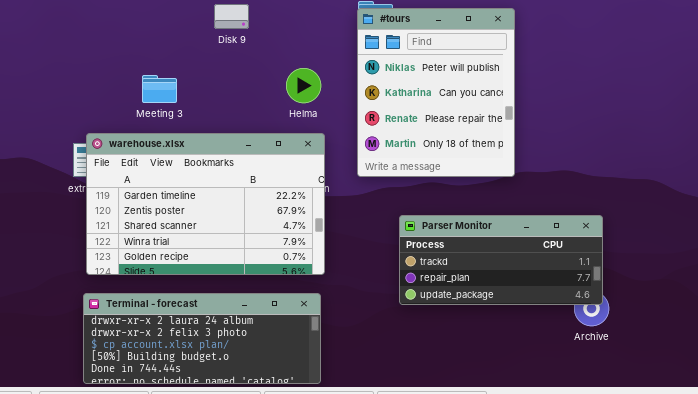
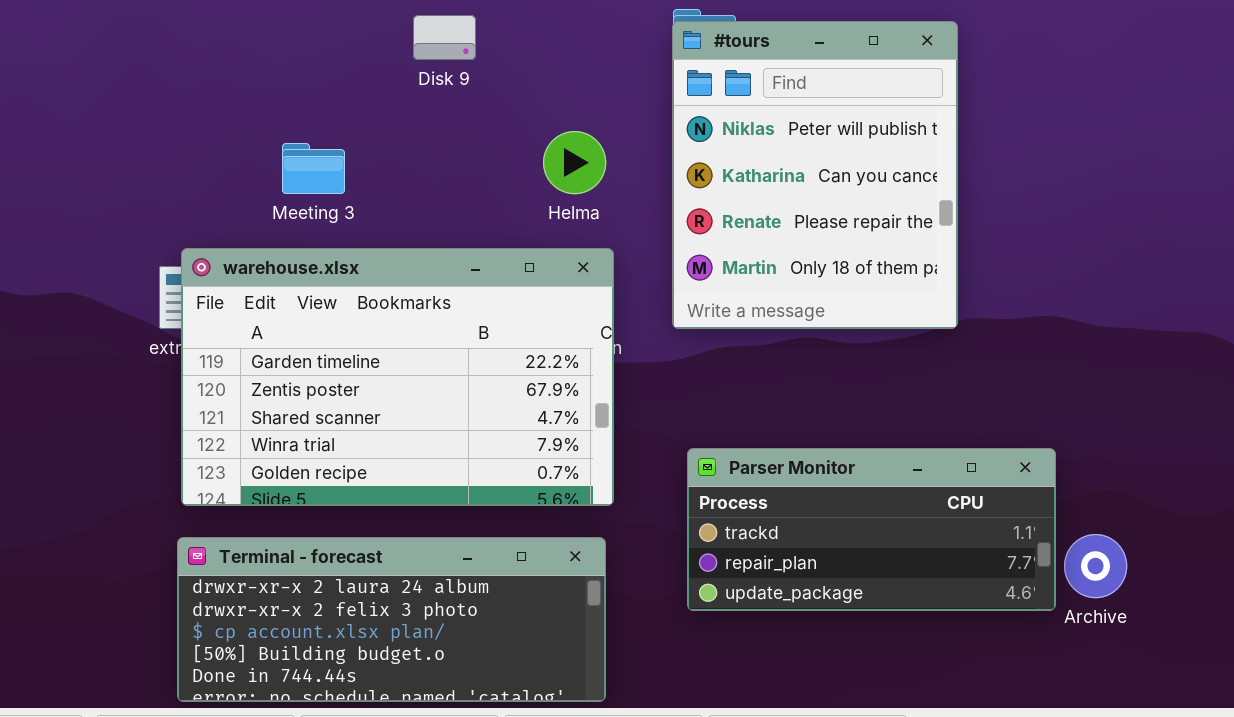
Parser Monitor: [399,215,603,305] -> [687,448,1056,611], moved

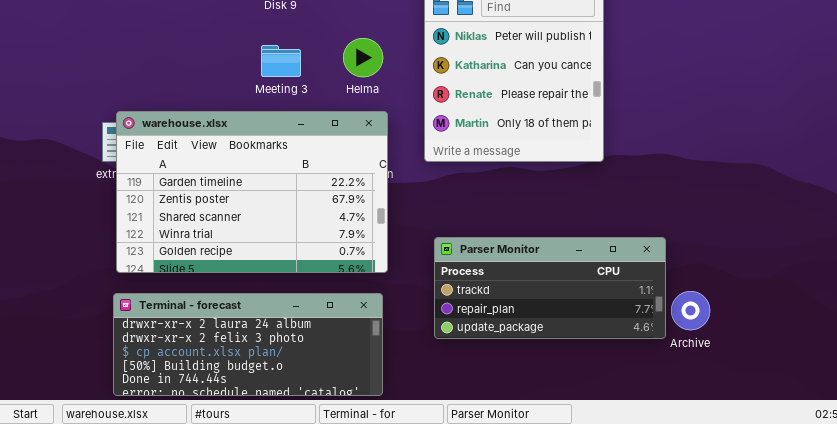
Meeting 3: [282,143,345,194] -> [261,45,301,77], moved

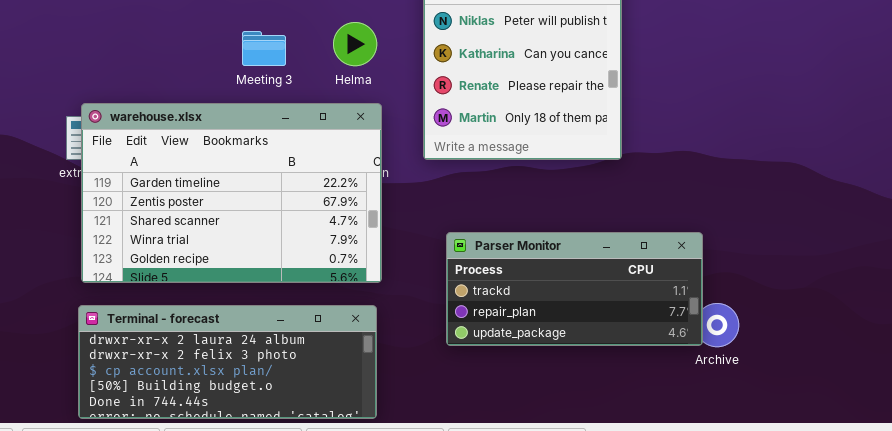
Parser Monitor: [434,237,666,339] -> [446,232,703,346], moved

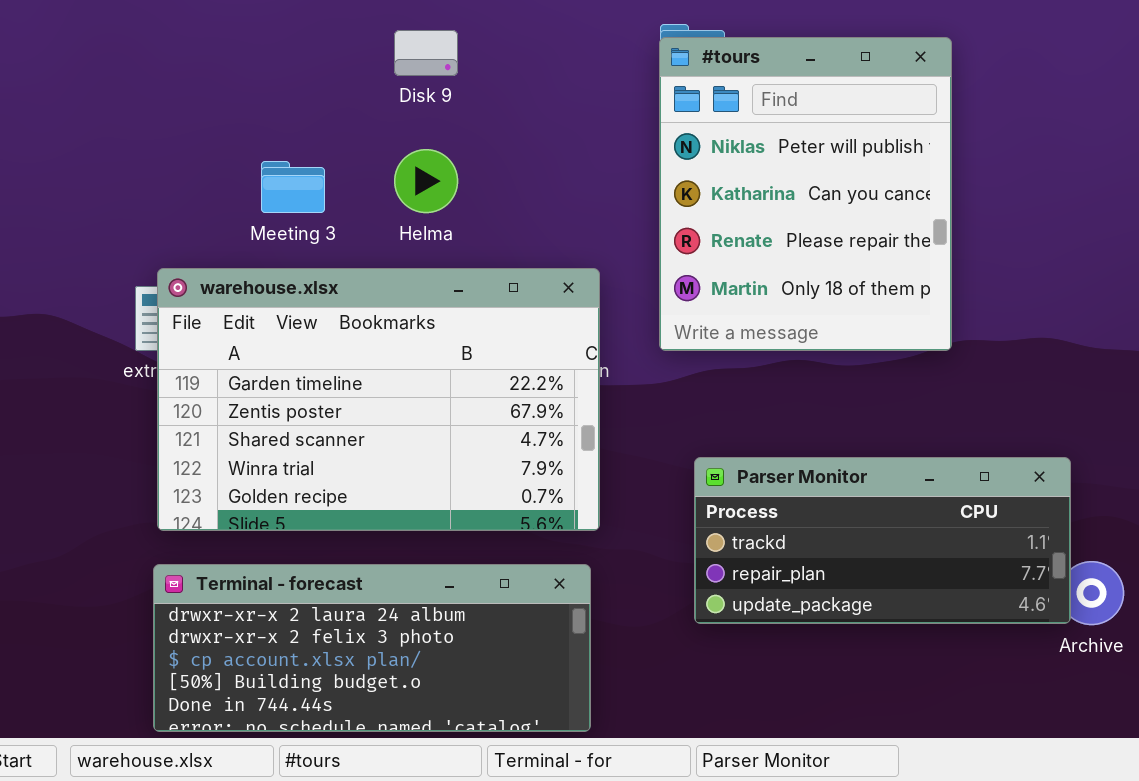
Helma: [333,22,377,66] -> [394,149,458,213], moved
Meeting 3: [242,31,286,66] -> [261,161,325,213], moved

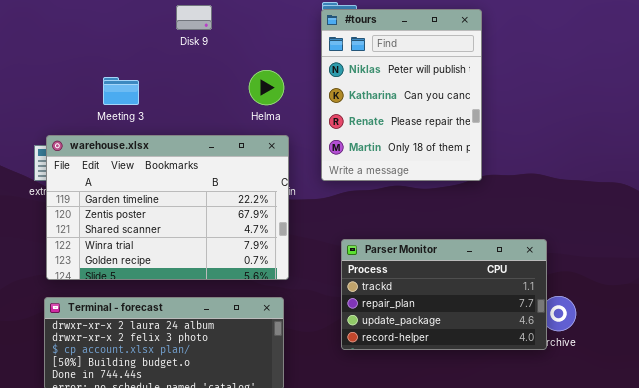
Helma: [394,149,458,213] -> [249,70,284,105], moved
Parser Monitor: [694,457,1071,624] -> [341,239,547,350], resized

